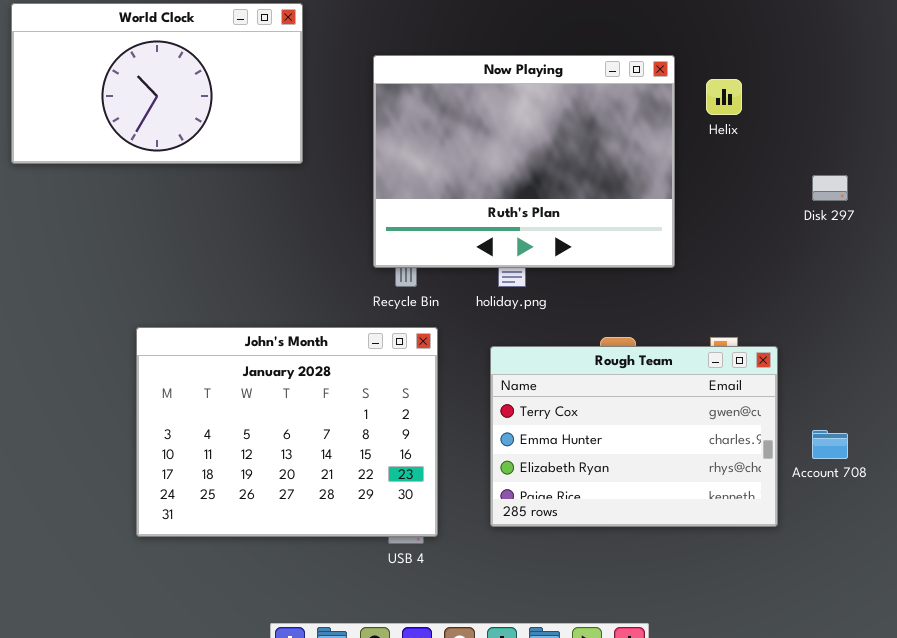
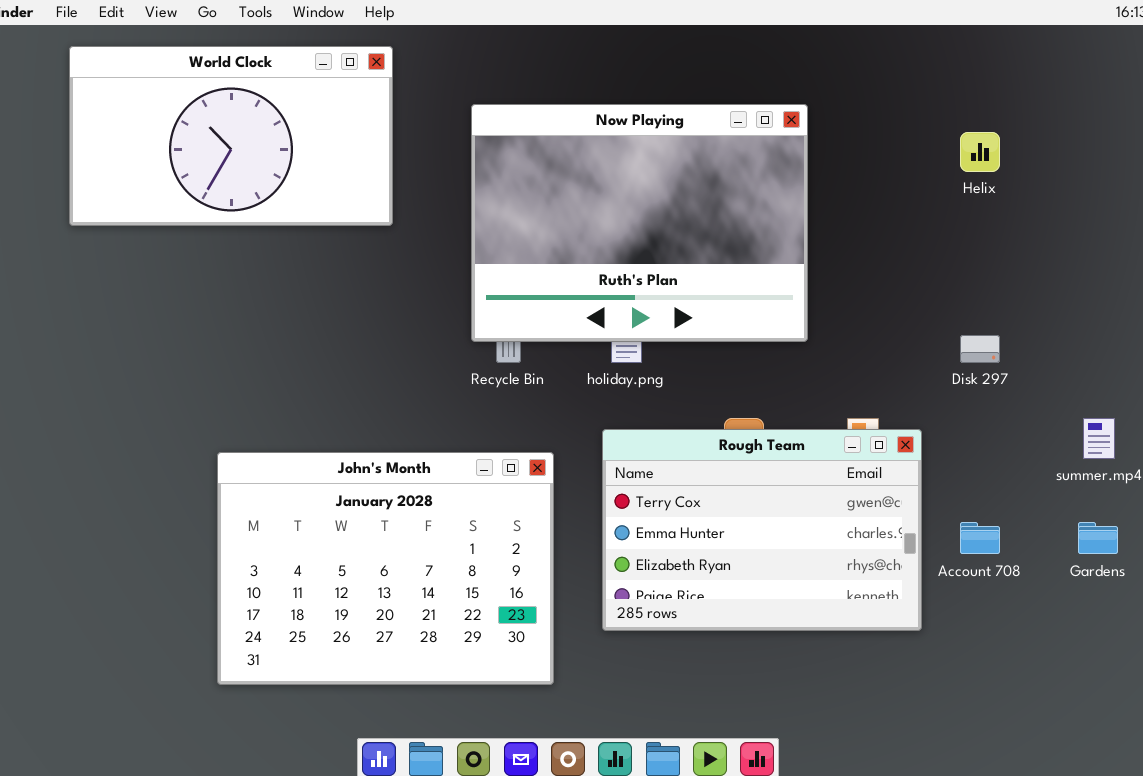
Helix: [706,79,742,115] -> [960,132,1000,172], moved
Disk 297: [812,175,848,201] -> [960,335,1000,363], moved
John's Month: [136,327,438,537] -> [217,452,554,685], moved

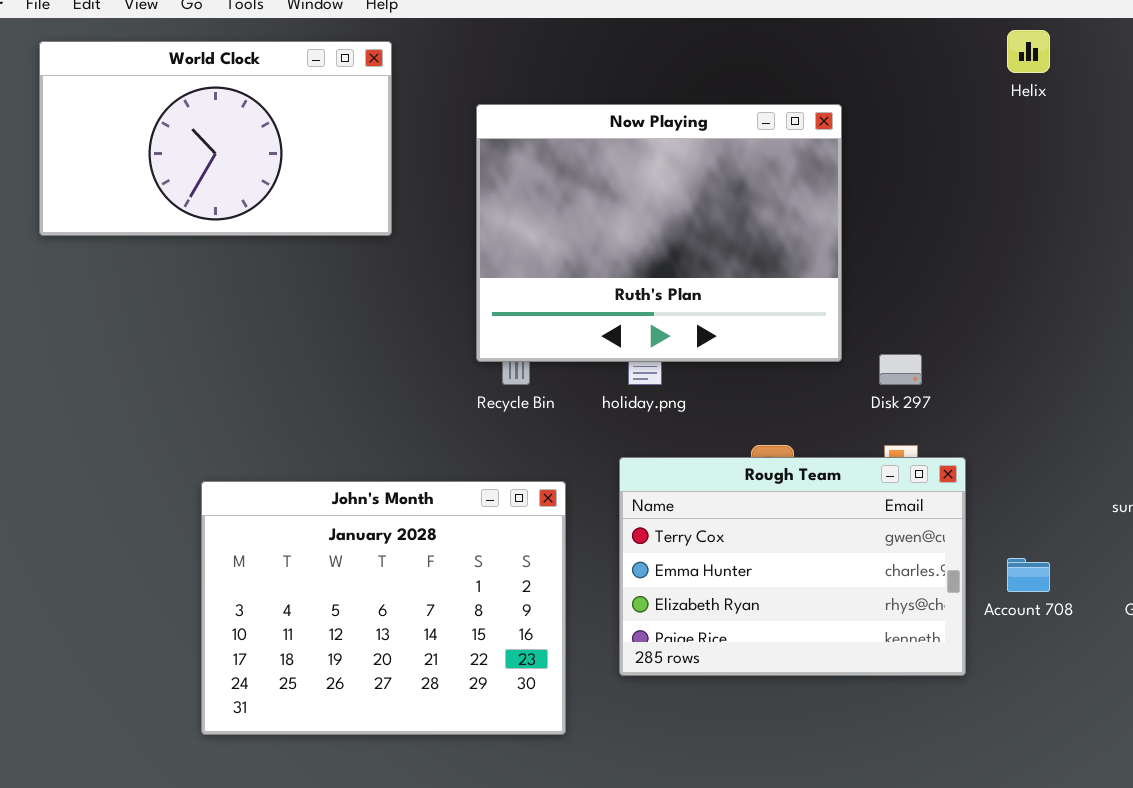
Helix: [960,132,1000,172] -> [1007,30,1050,73], moved
Disk 297: [960,335,1000,363] -> [879,354,922,385], moved

